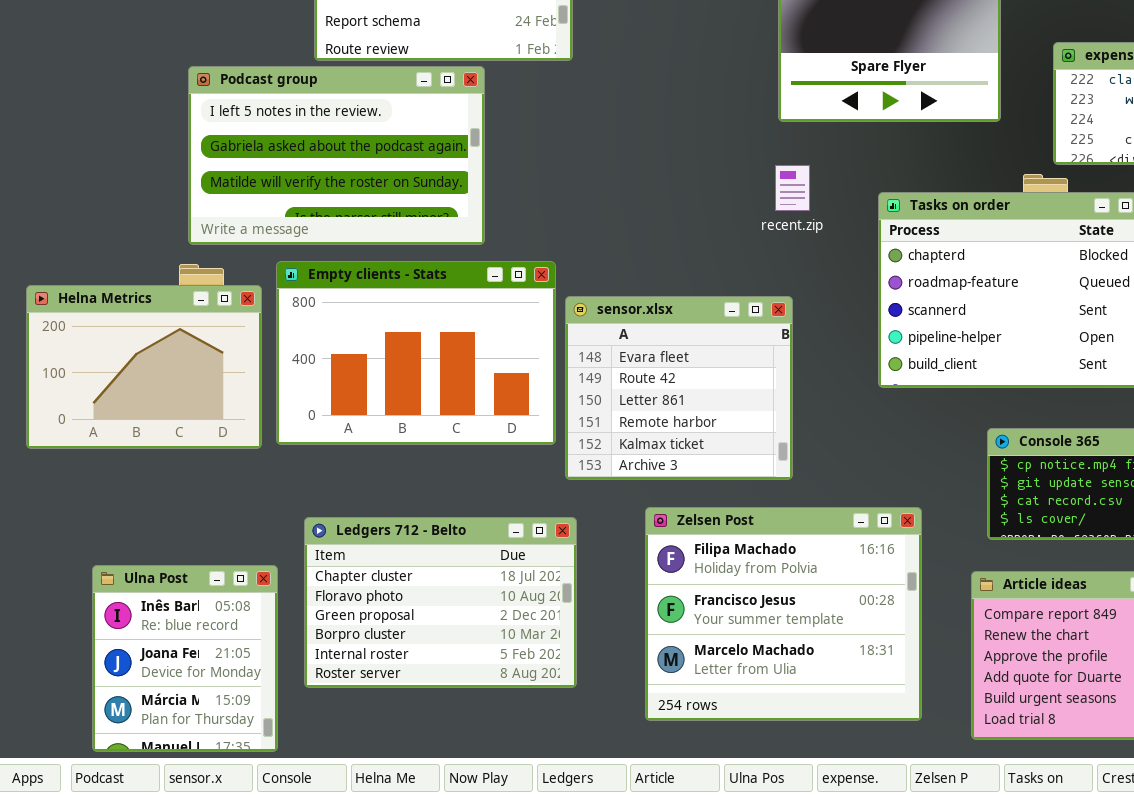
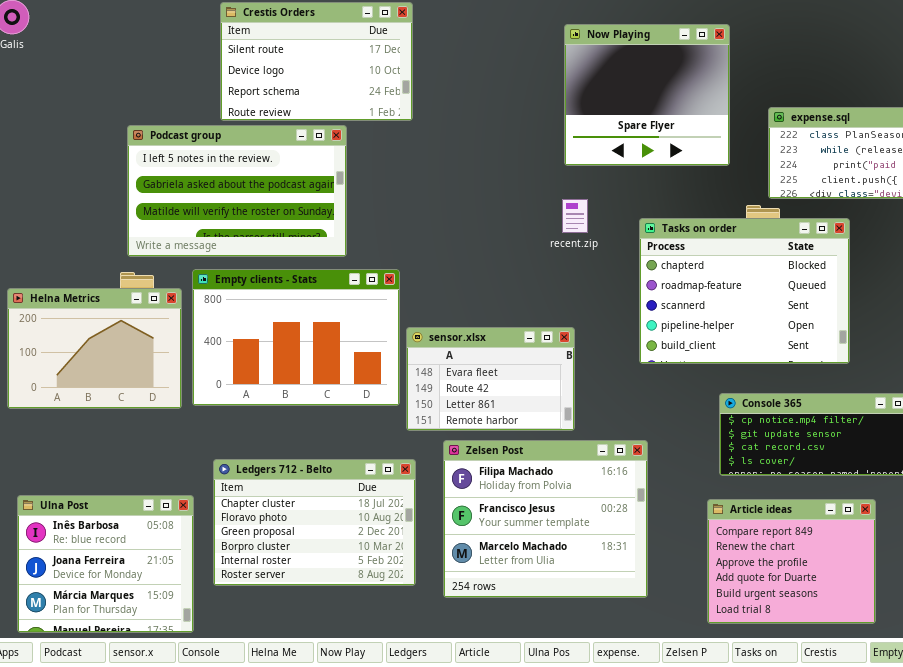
sensor.xlsx: [565,296,793,480] -> [406,327,575,431], resized
Zelsen Post: [645,507,922,721] -> [443,440,648,598], moved
Ulna Post: [92,565,278,752] -> [17,495,194,633], resized

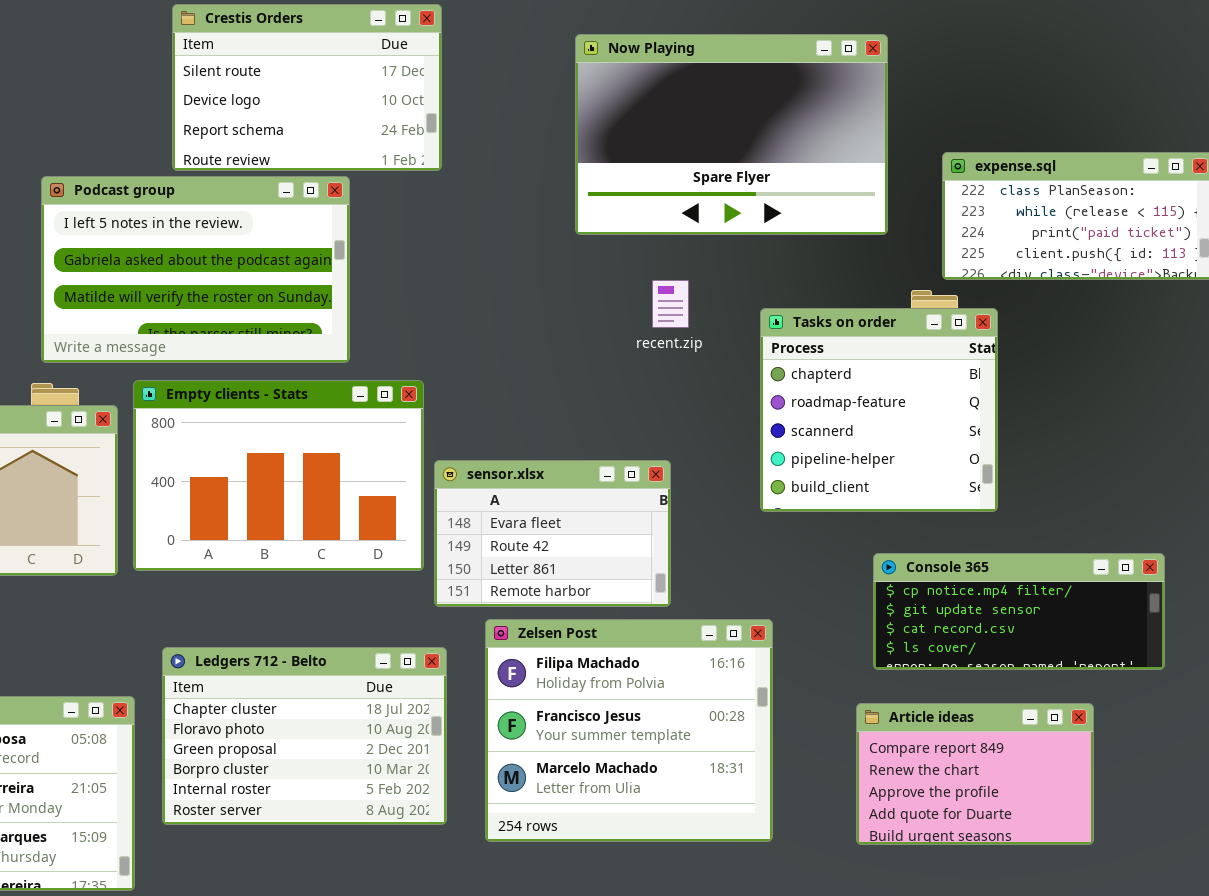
Now Playing: [564,24,730,166] -> [575,34,888,235], resized
Tasks on order: [639,218,850,364] -> [760,308,998,512], resized
Article ideas: [707,499,876,624] -> [856,703,1094,845], resized

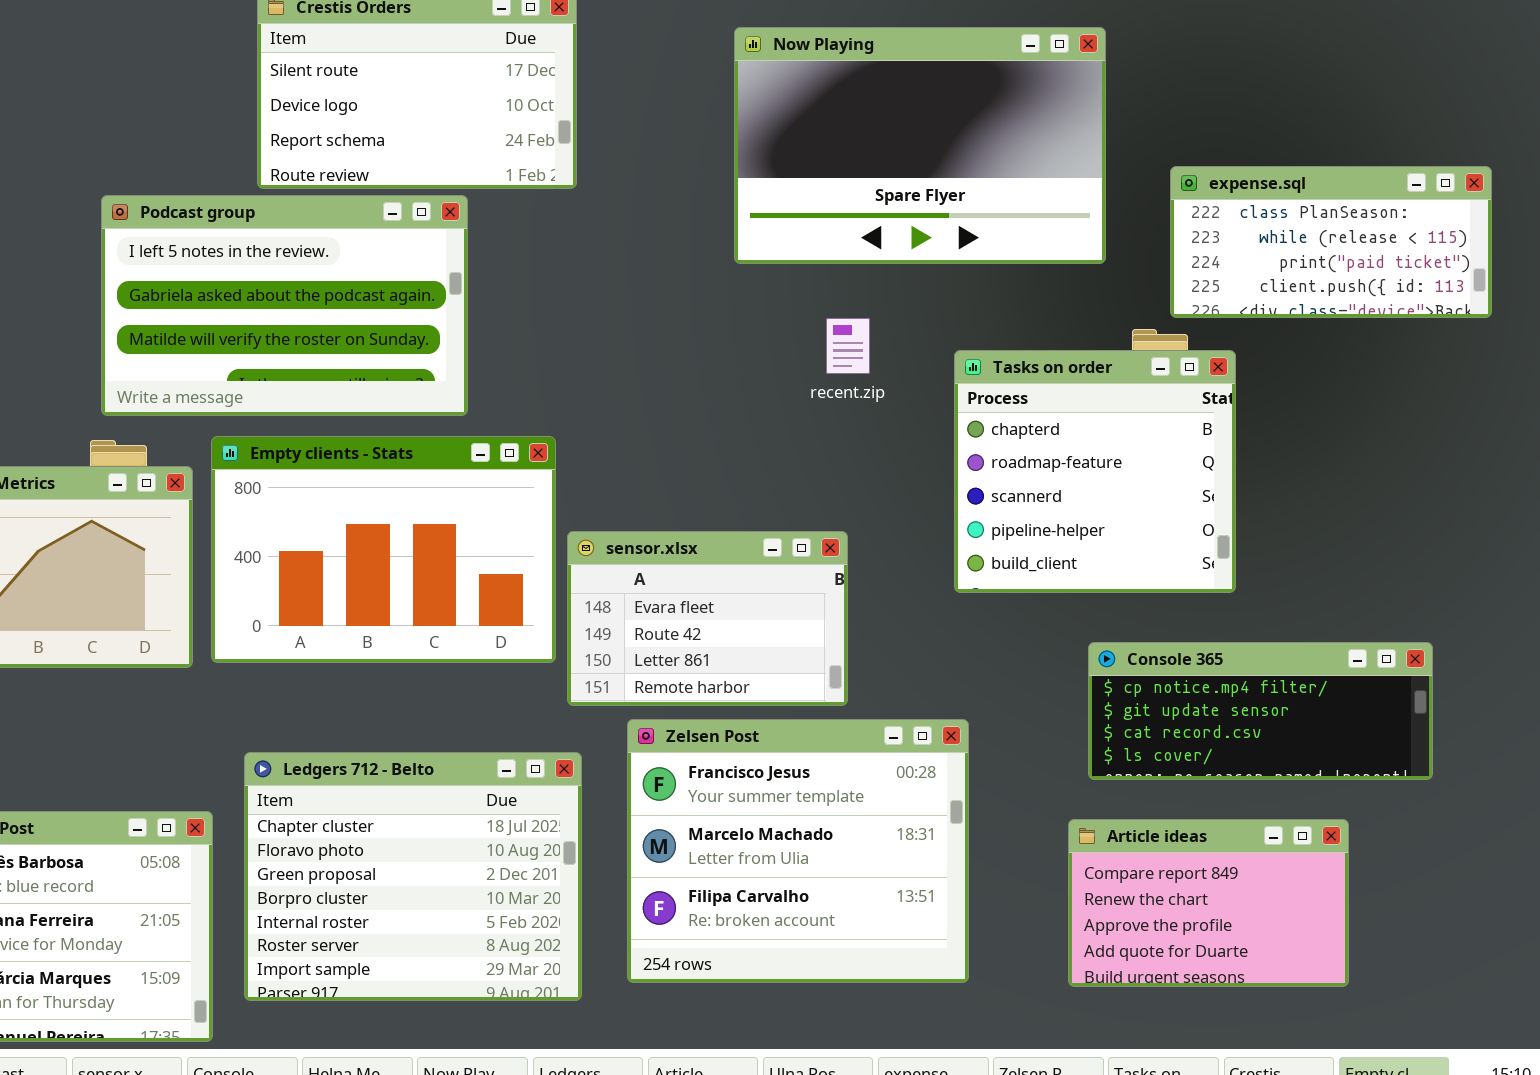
Zelsen Post: [485,619,773,842] -> [627,719,969,983], scrolled down 1 row
Ledgers 712 - Belto: [162,647,447,825] -> [244,752,582,1001], resized

